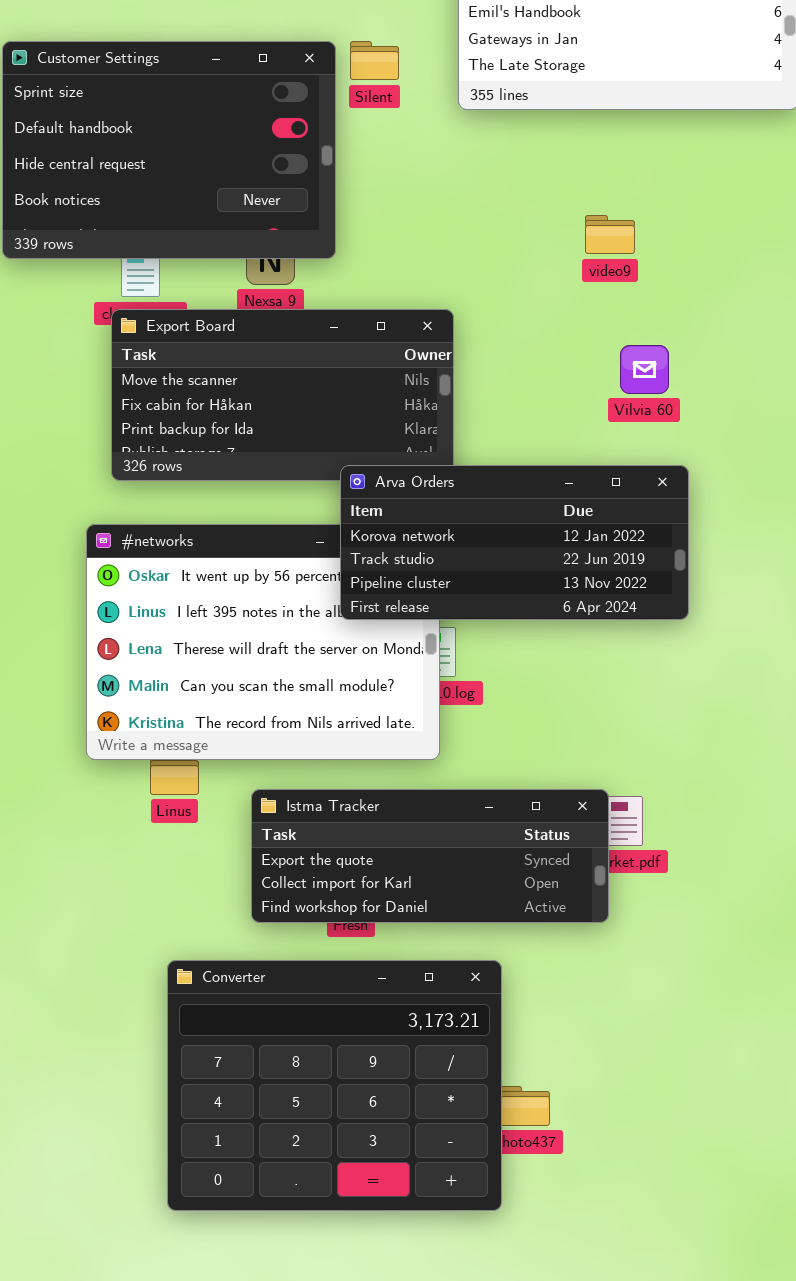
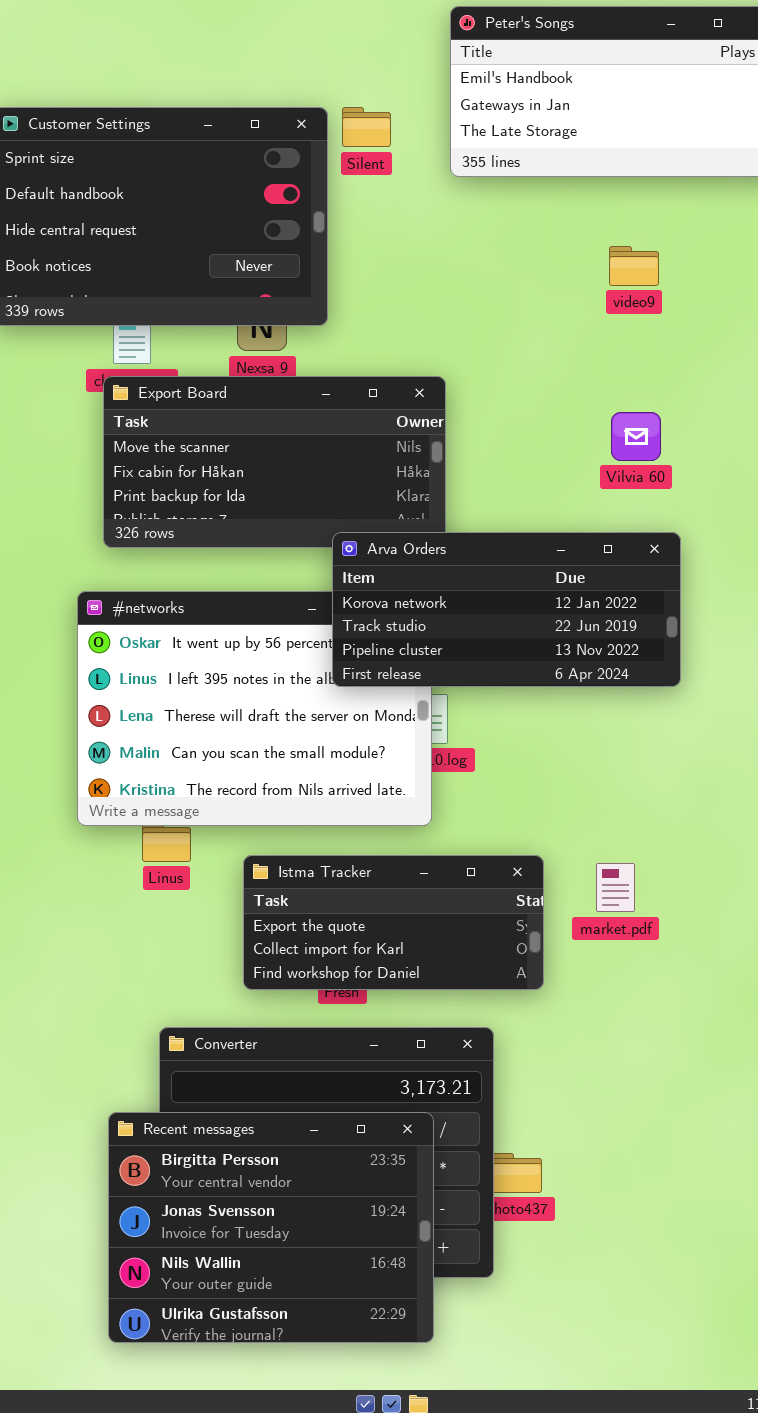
video9: [585,215,635,254] -> [609,246,659,286], moved
Istma Tracker: [251,789,609,923] -> [243,855,544,990], resized
Recent messages: none -> [108,1112,434,1343], opened

